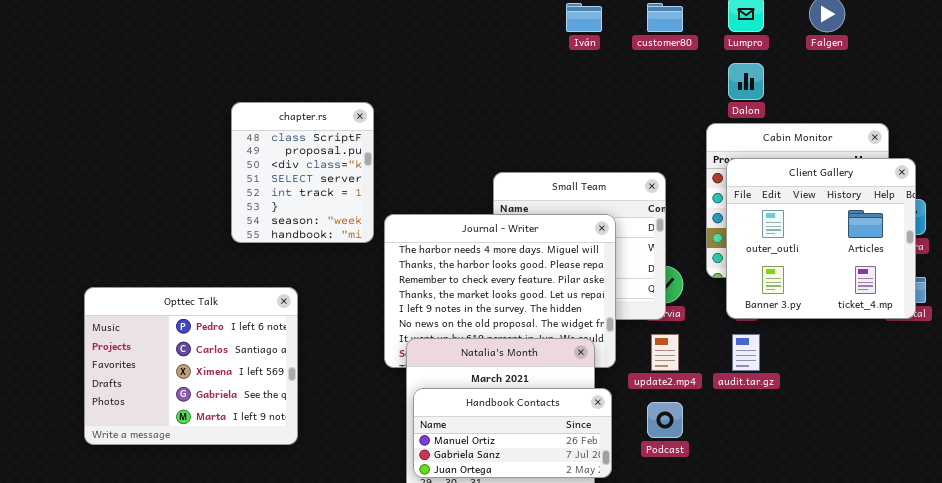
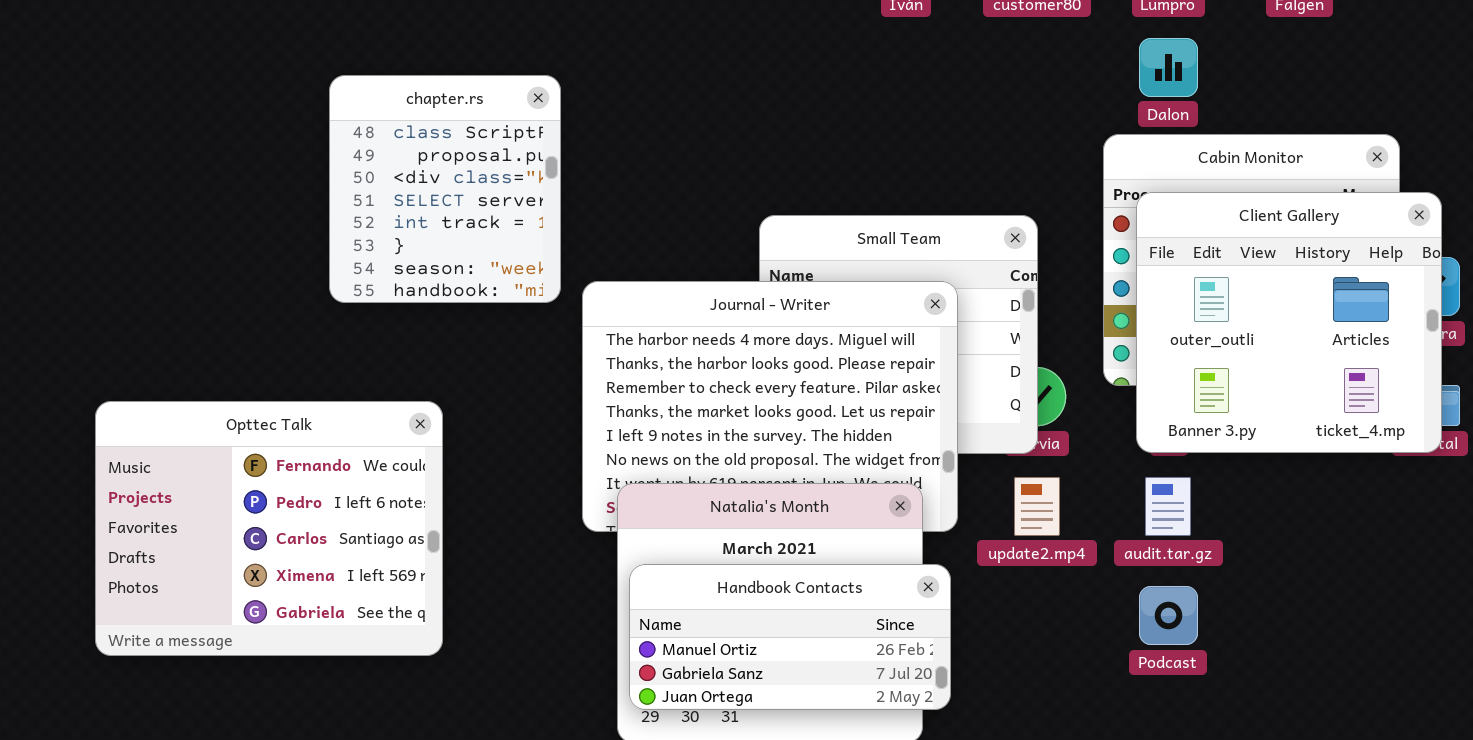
chapter.rs: [231,102,374,243] -> [329,75,561,303], moved
Opttec Talk: [84,287,298,445] -> [95,401,443,656], scrolled up 1 row
Podcast: [647,402,683,438] -> [1139,586,1198,645], moved

